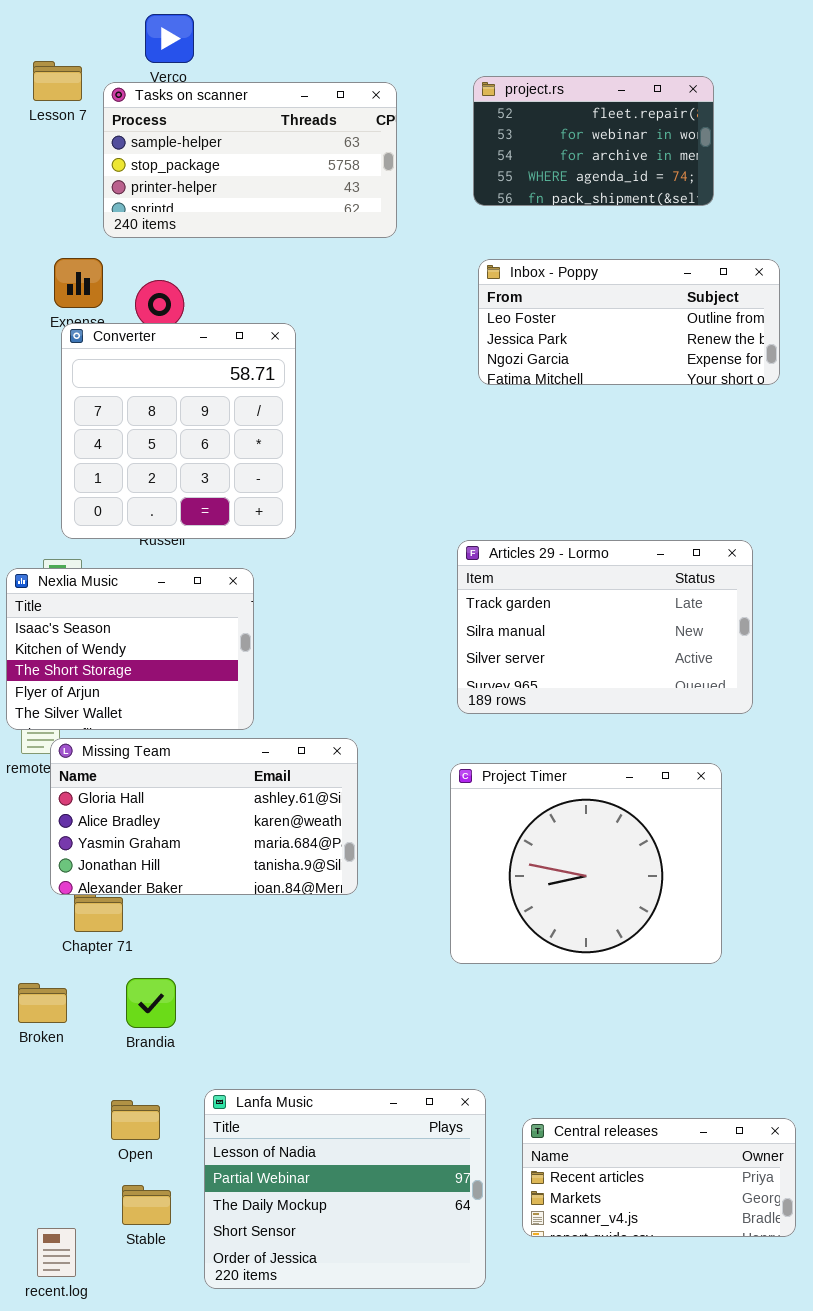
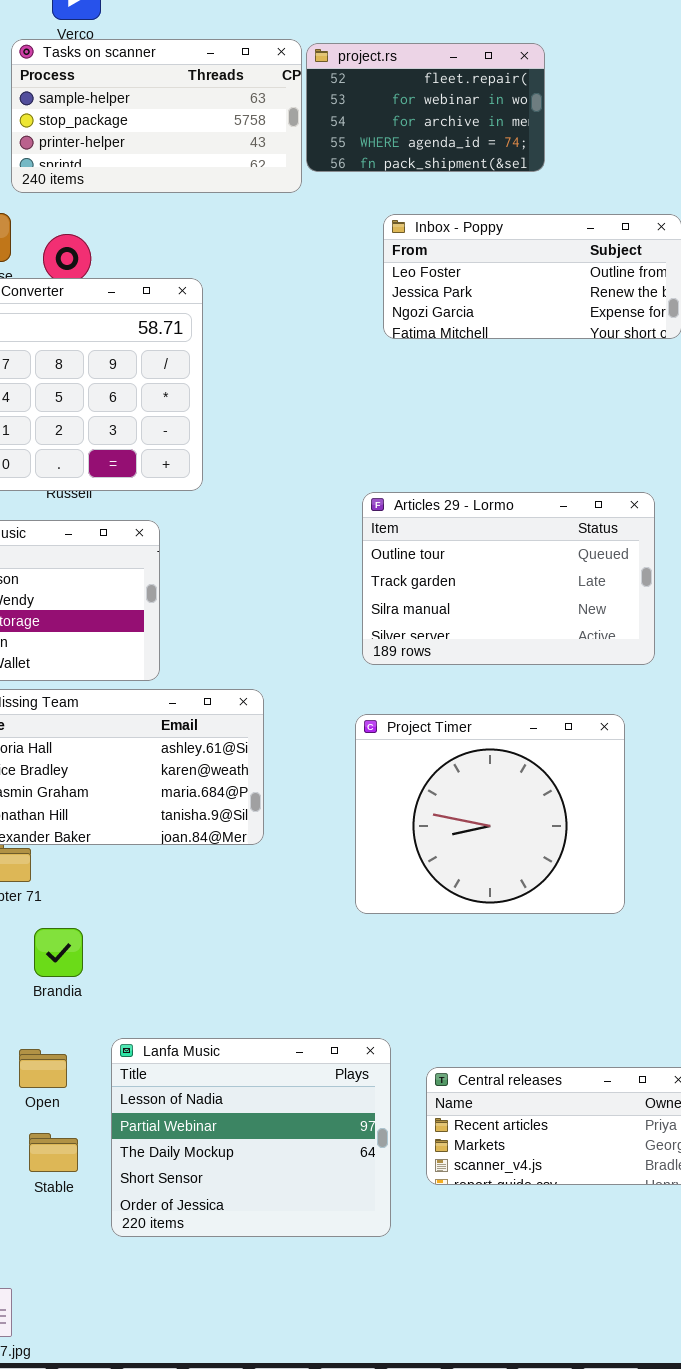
project.rs: [473,76,714,206] -> [306,43,545,172], moved
Articles 29 - Lormo: [457,540,753,714] -> [362,492,655,665], scrolled up 1 row

